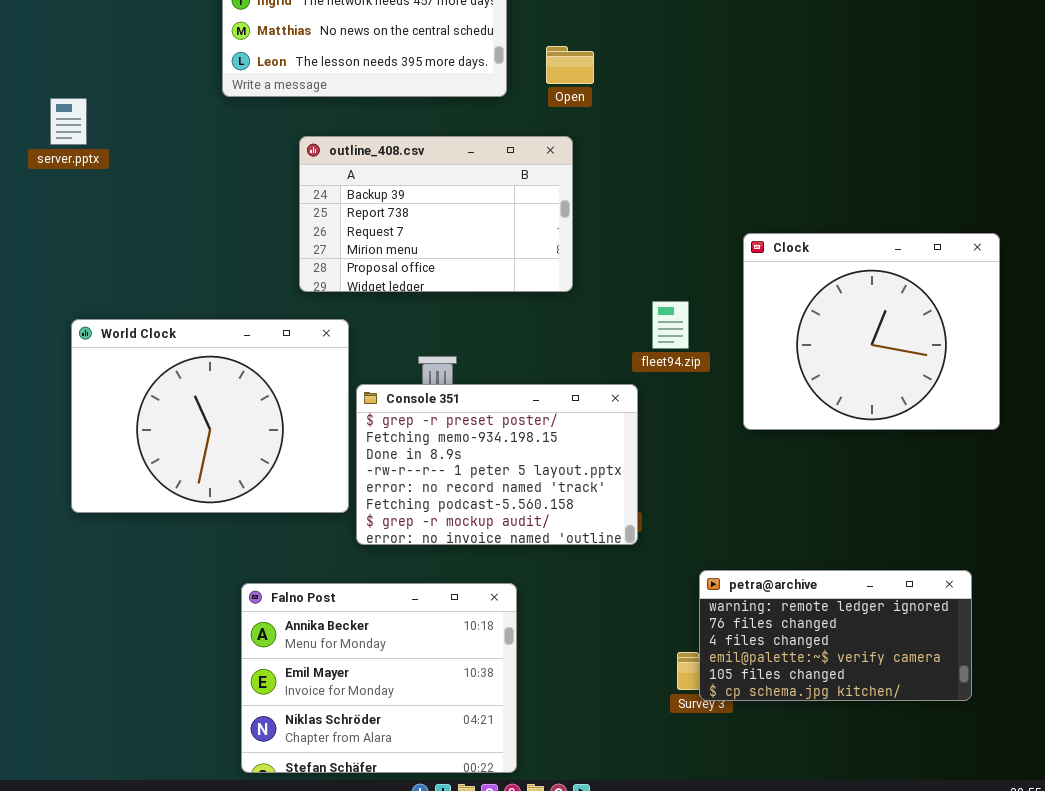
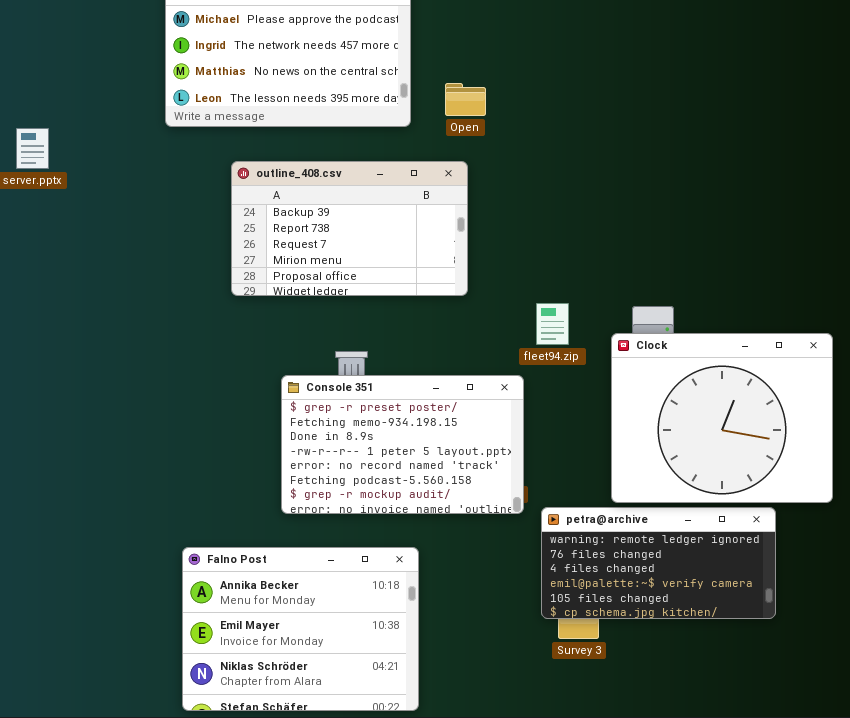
Clock: [743,233,1000,430] -> [611,333,833,503], moved
World Clock: [71,319,349,513] -> none, closed
petra@archive: [699,570,972,701] -> [541,507,776,619], moved

